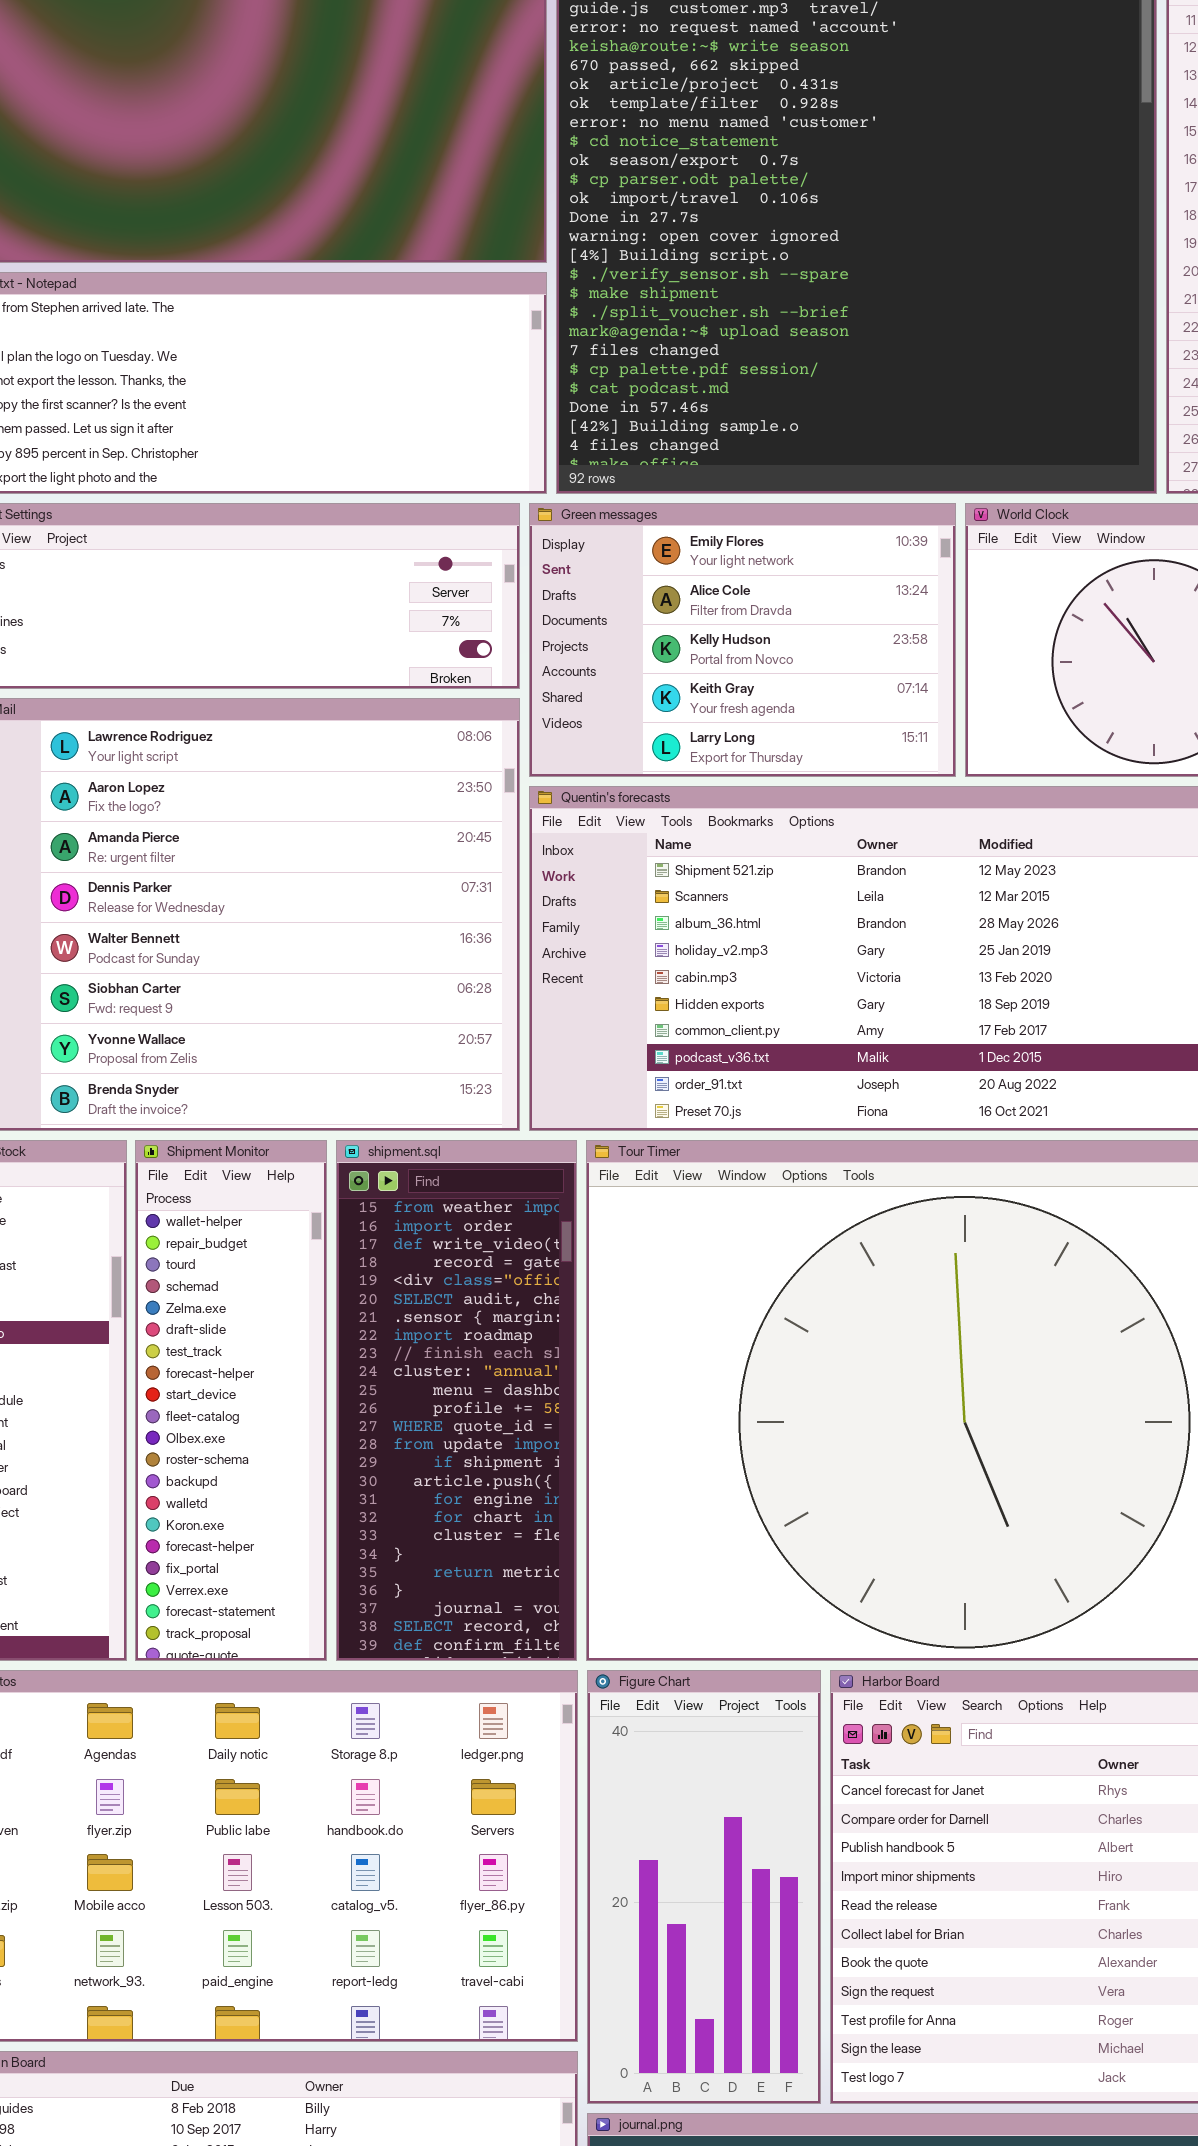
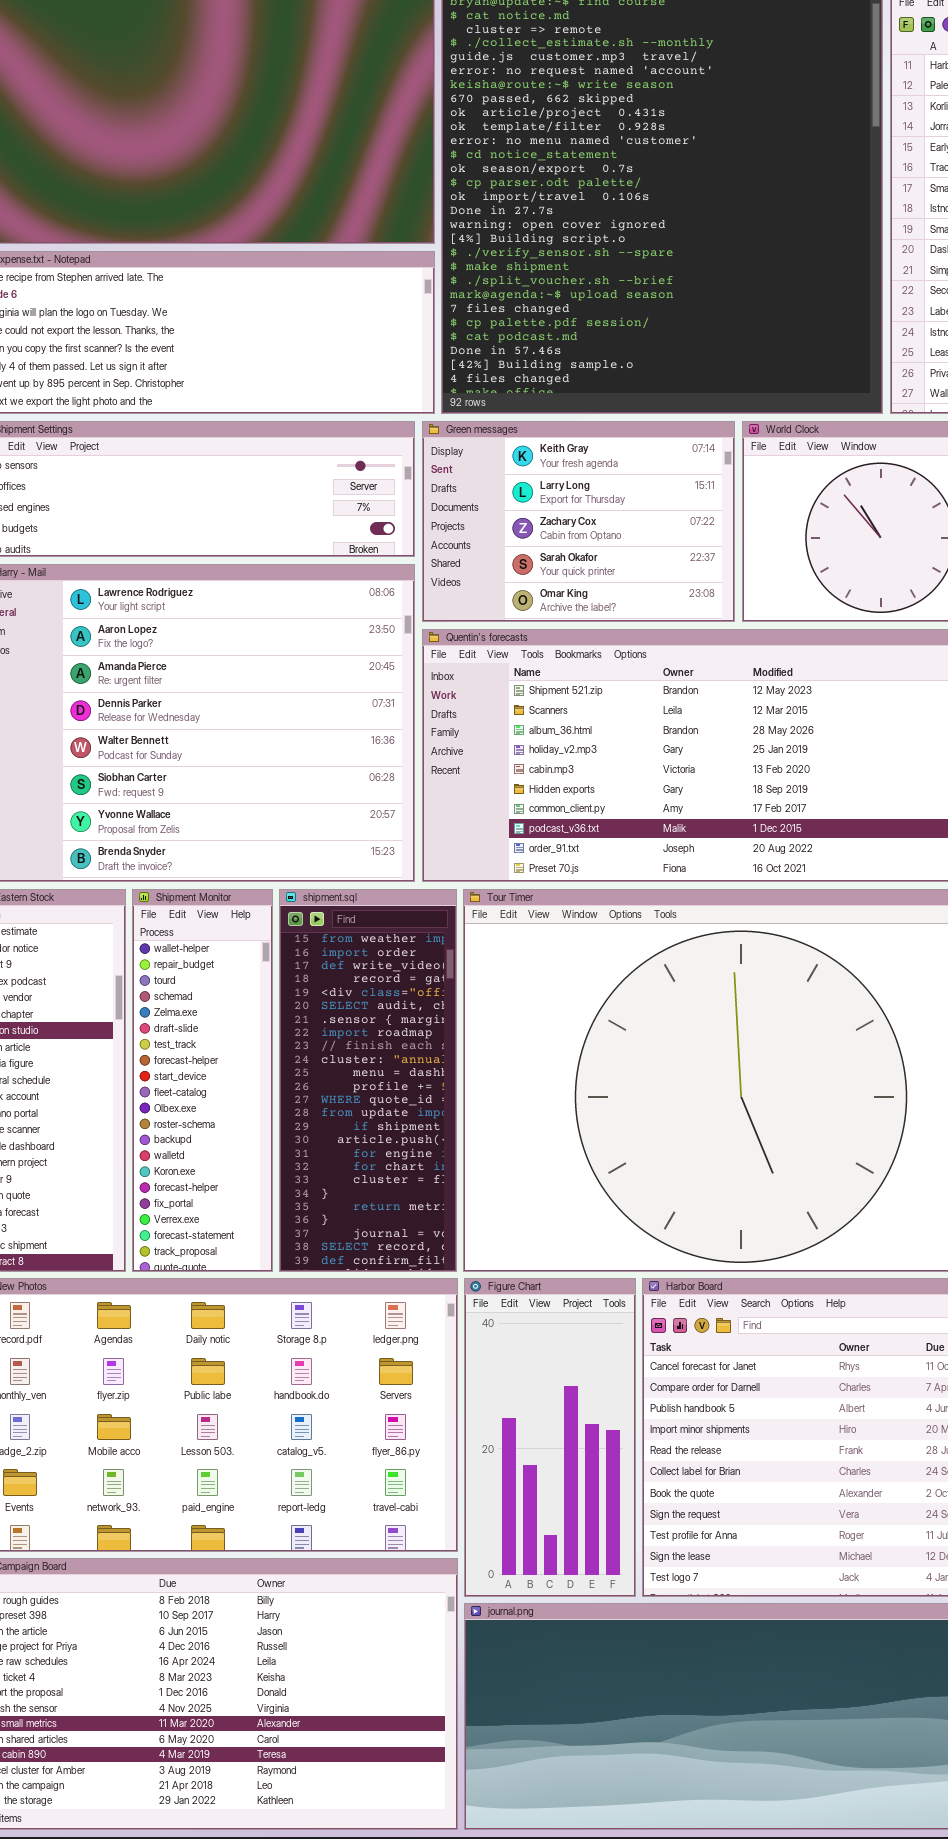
Green messages: [529,503,956,777] -> [422,421,735,622], scrolled down 3 rows

